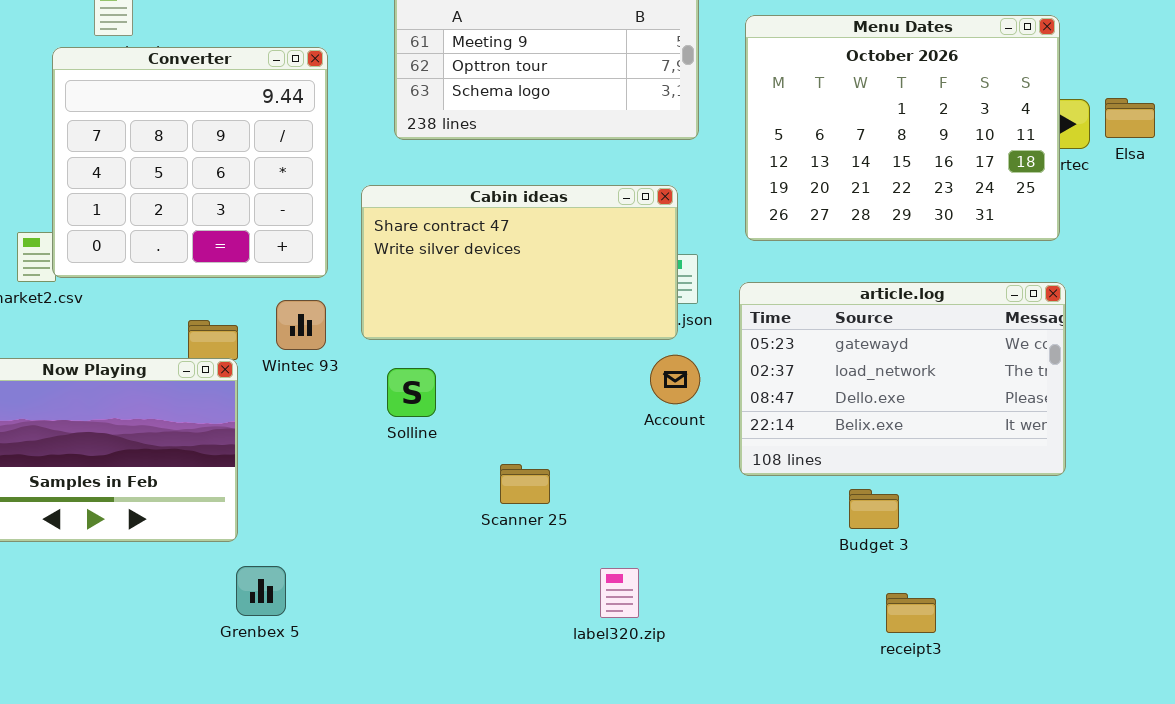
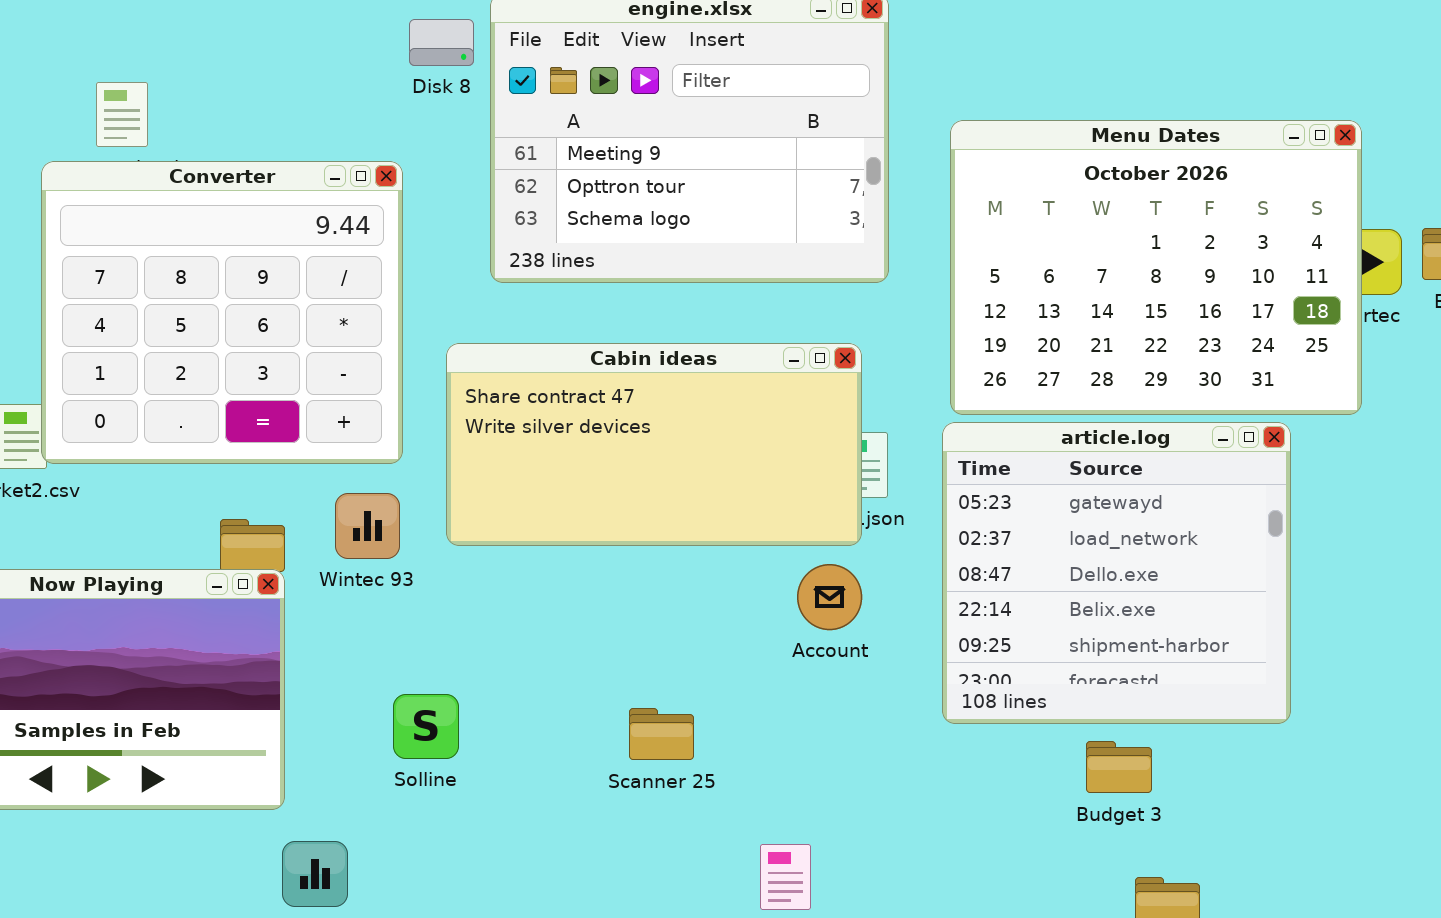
article.log: [739,282,1066,476] -> [942,422,1291,724], resized
Account: [650,355,700,404] -> [797,564,862,630], moved
Solline: [387,368,436,417] -> [393,694,459,759], moved

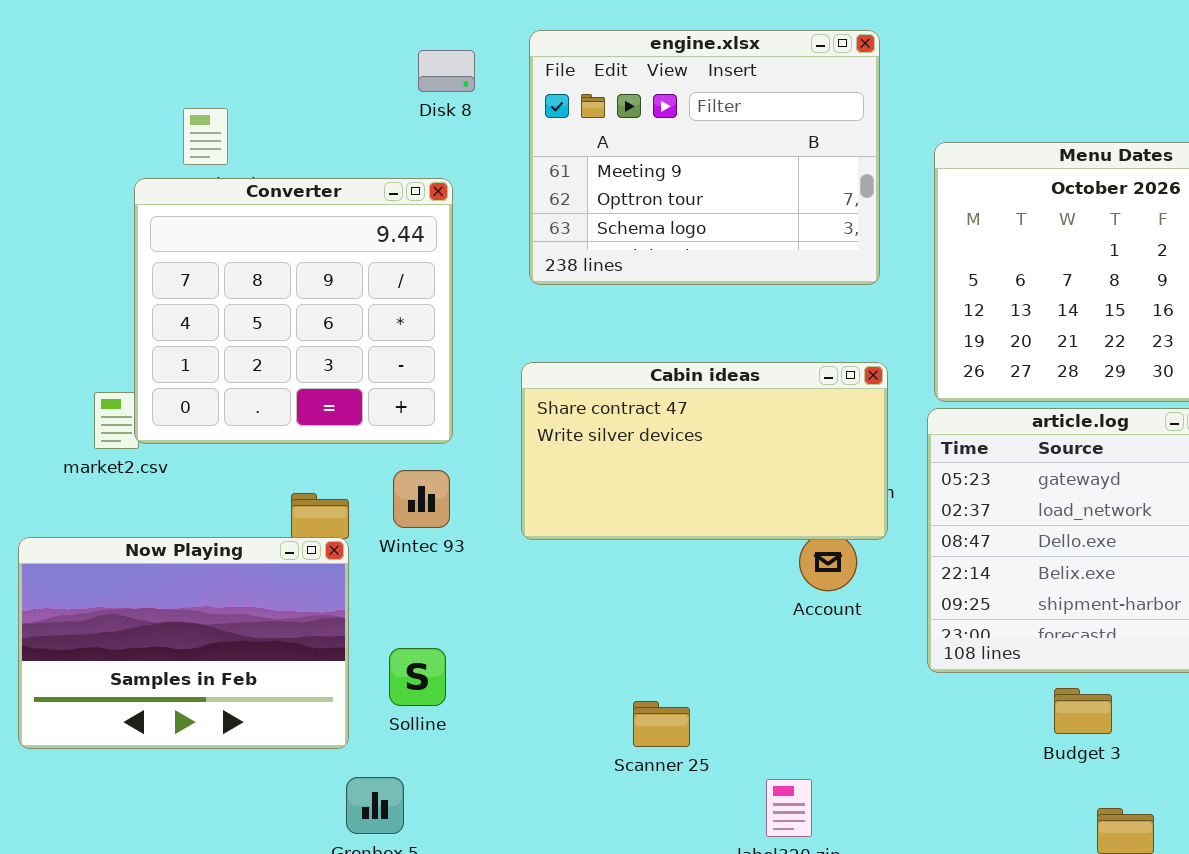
Disk 8: [409,19,474,66] -> [418,50,475,92], moved
Cabin ideas: [446,343,862,546] -> [521,362,888,540], moved
Solline: [393,694,459,759] -> [389,648,446,706], moved
Scanner 25: [629,708,694,760] -> [633,701,690,747], moved

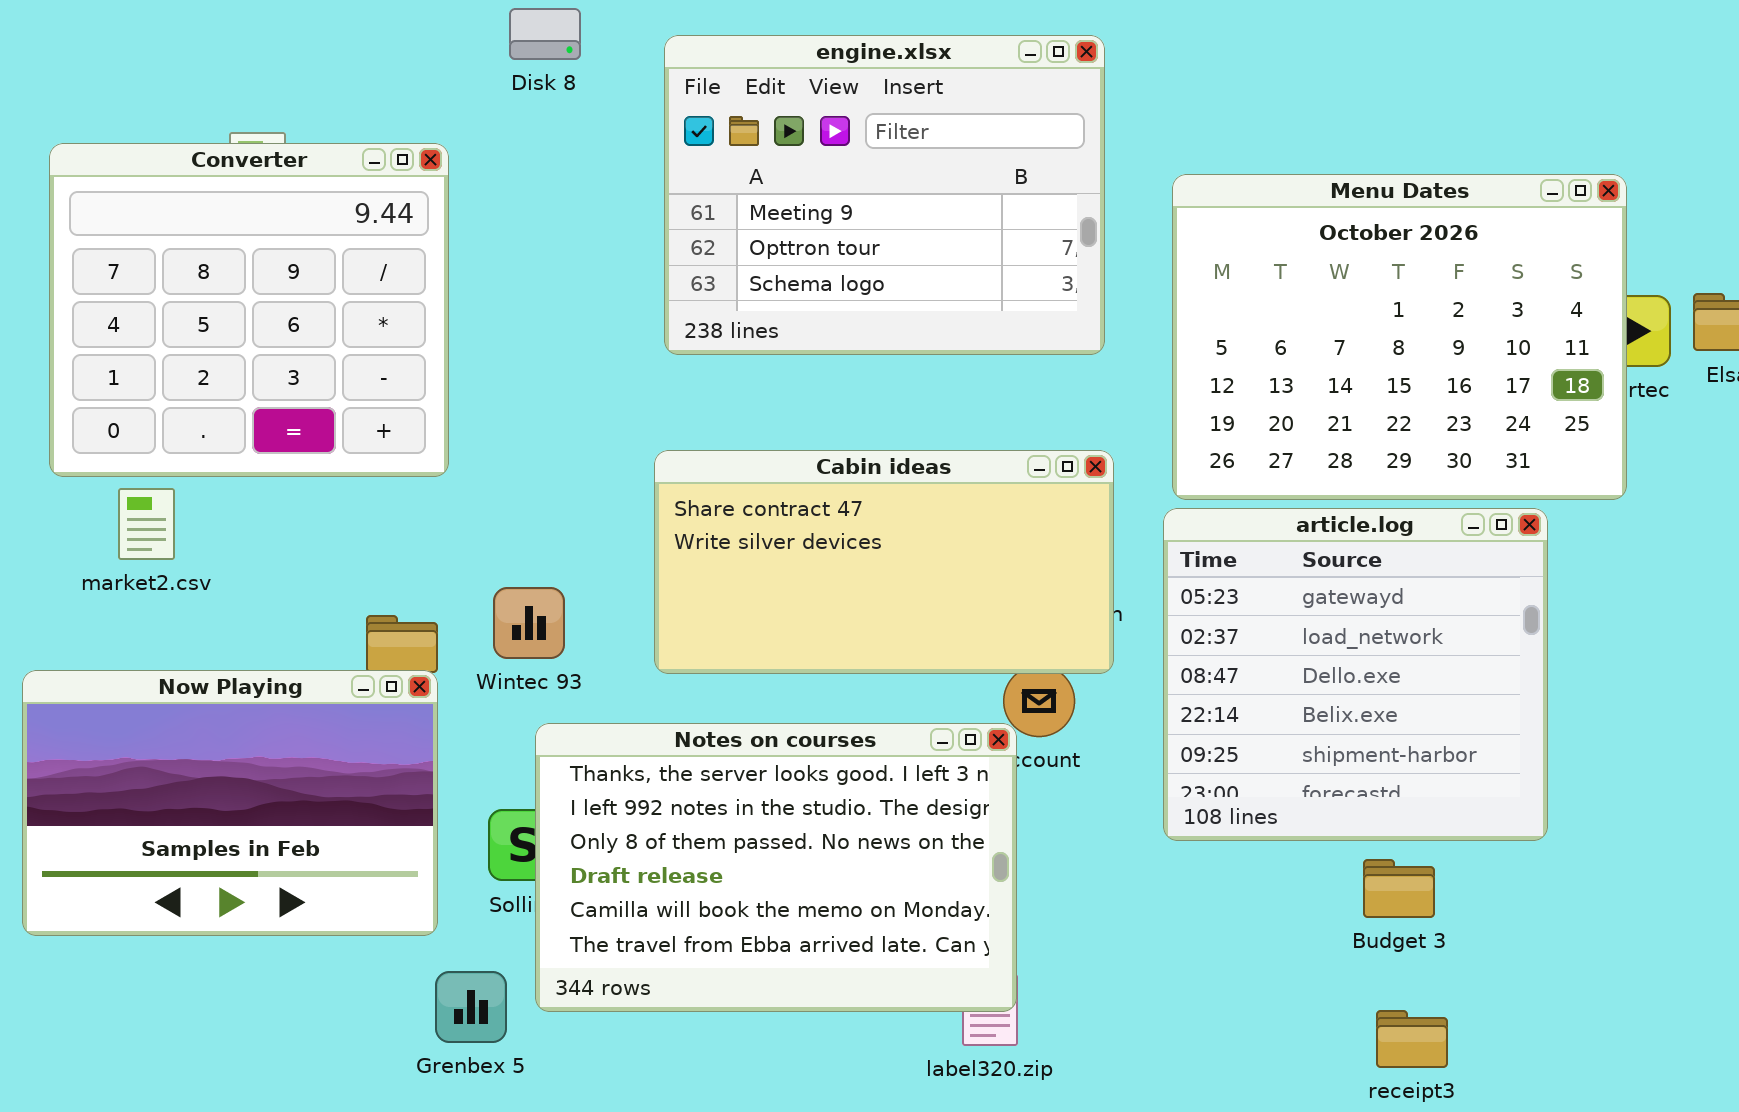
Disk 8: [418,50,475,92] -> [509,8,581,60], moved
Converter: [134,178,453,444] -> [49,143,449,477], moved
Notes on courses: none -> [535,723,1017,1012], opened
Budget 3: [1054,688,1112,734] -> [1363,859,1435,918], moved

